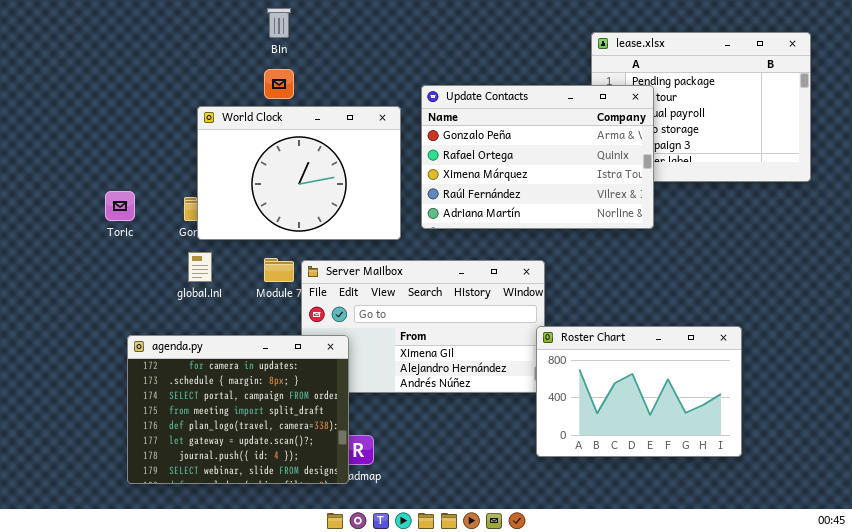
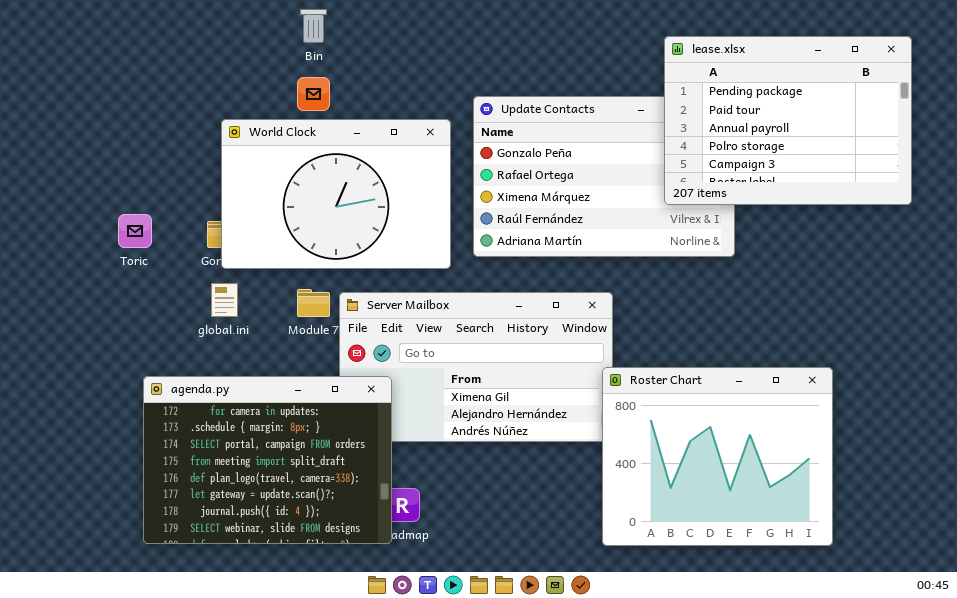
lease.xlsx: [591,32,811,182] -> [664,36,912,205], raised
Roster Chart: [536,326,742,457] -> [602,367,833,546], resized

